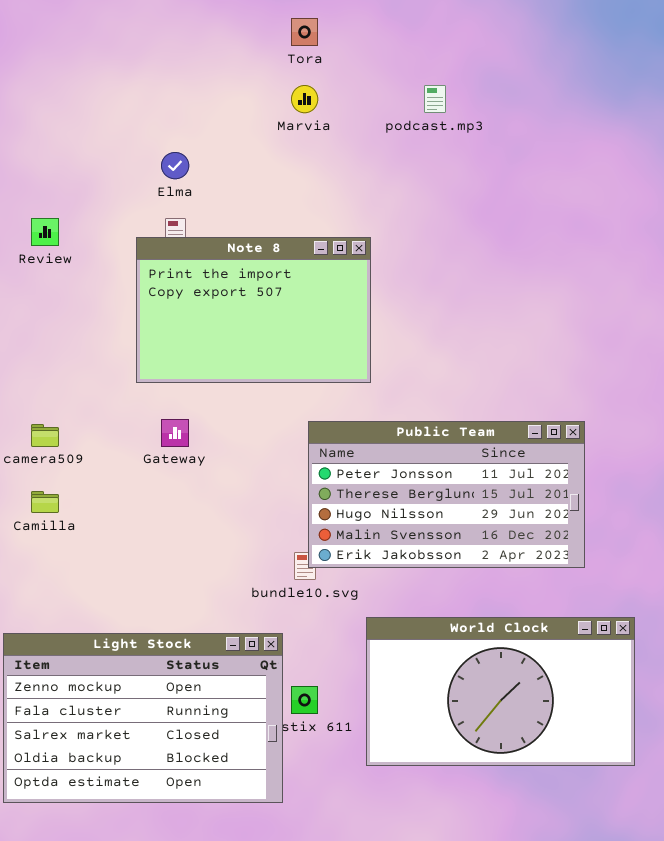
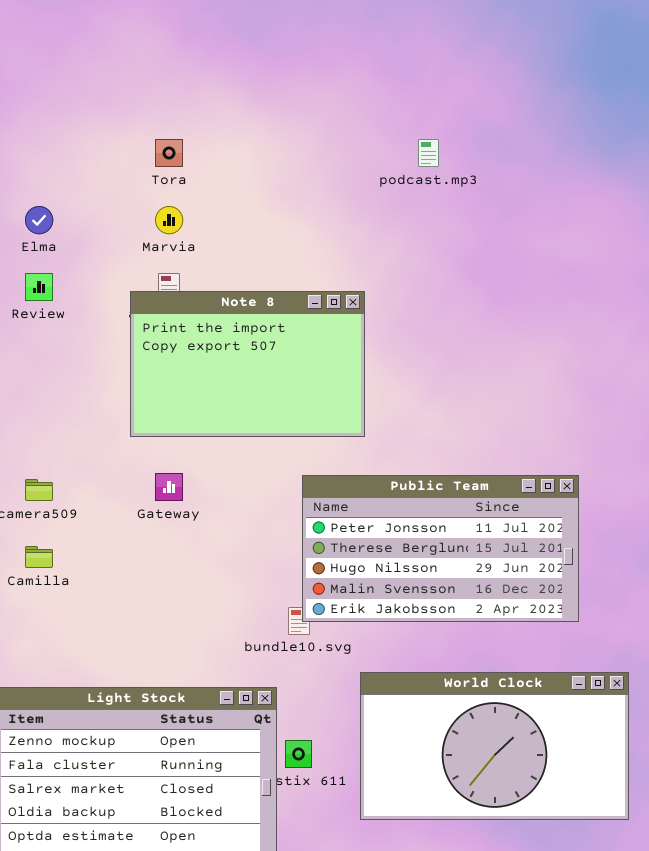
Tora: [291,18,318,46] -> [155,139,183,167], moved
Marvia: [291,85,318,113] -> [155,206,183,234], moved
Elma: [161,152,189,179] -> [25,206,53,234], moved

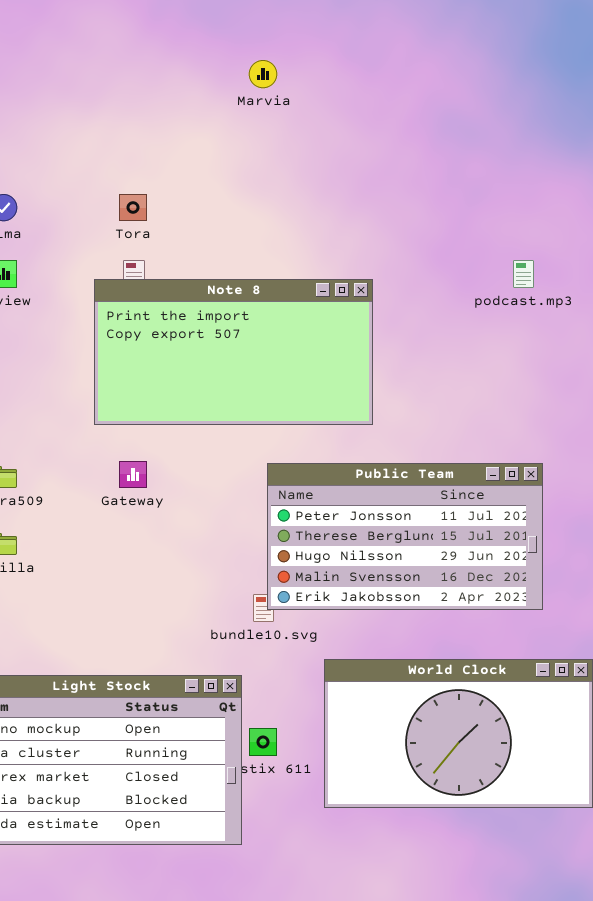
Tora: [155,139,183,167] -> [119,194,147,221], moved
podcast.mp3: [418,139,439,167] -> [513,260,534,288], moved
Marvia: [155,206,183,234] -> [249,60,277,88], moved
Note 8: [130,291,365,437] -> [94,279,373,425], resized

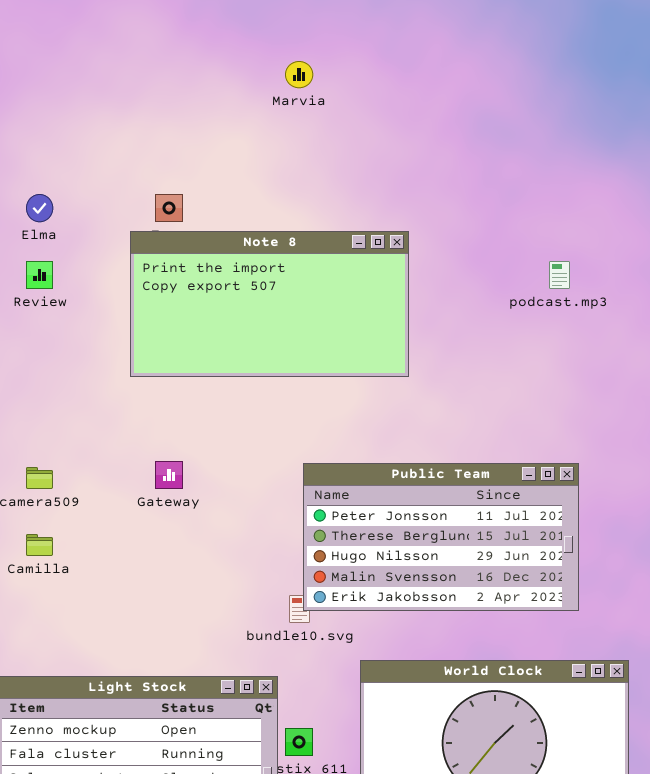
Note 8: [94,279,373,425] -> [130,231,409,377], moved

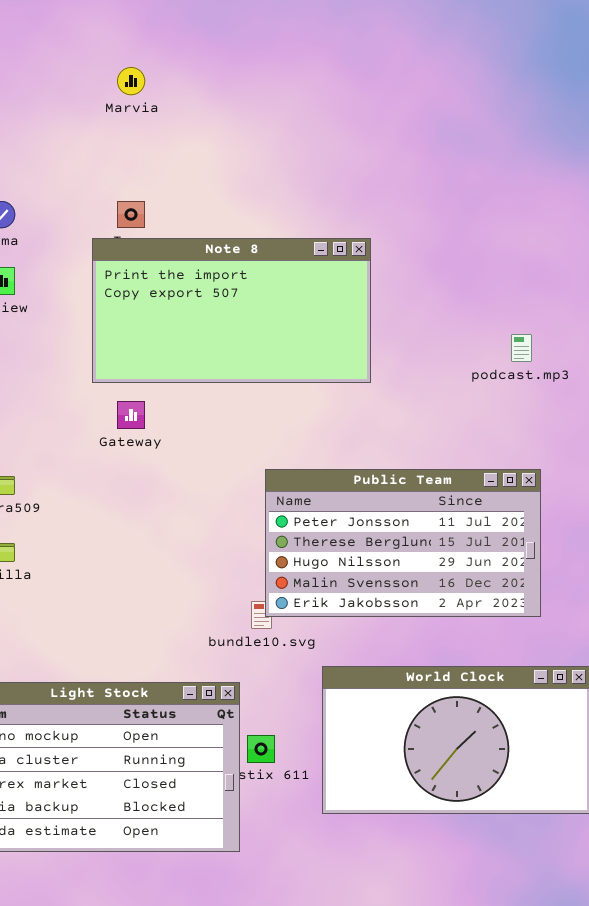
Marvia: [285,61,313,88] -> [117,67,145,95], moved
podcast.mp3: [549,261,570,289] -> [511,334,532,362], moved
Gateway: [155,461,183,489] -> [117,401,145,429], moved

